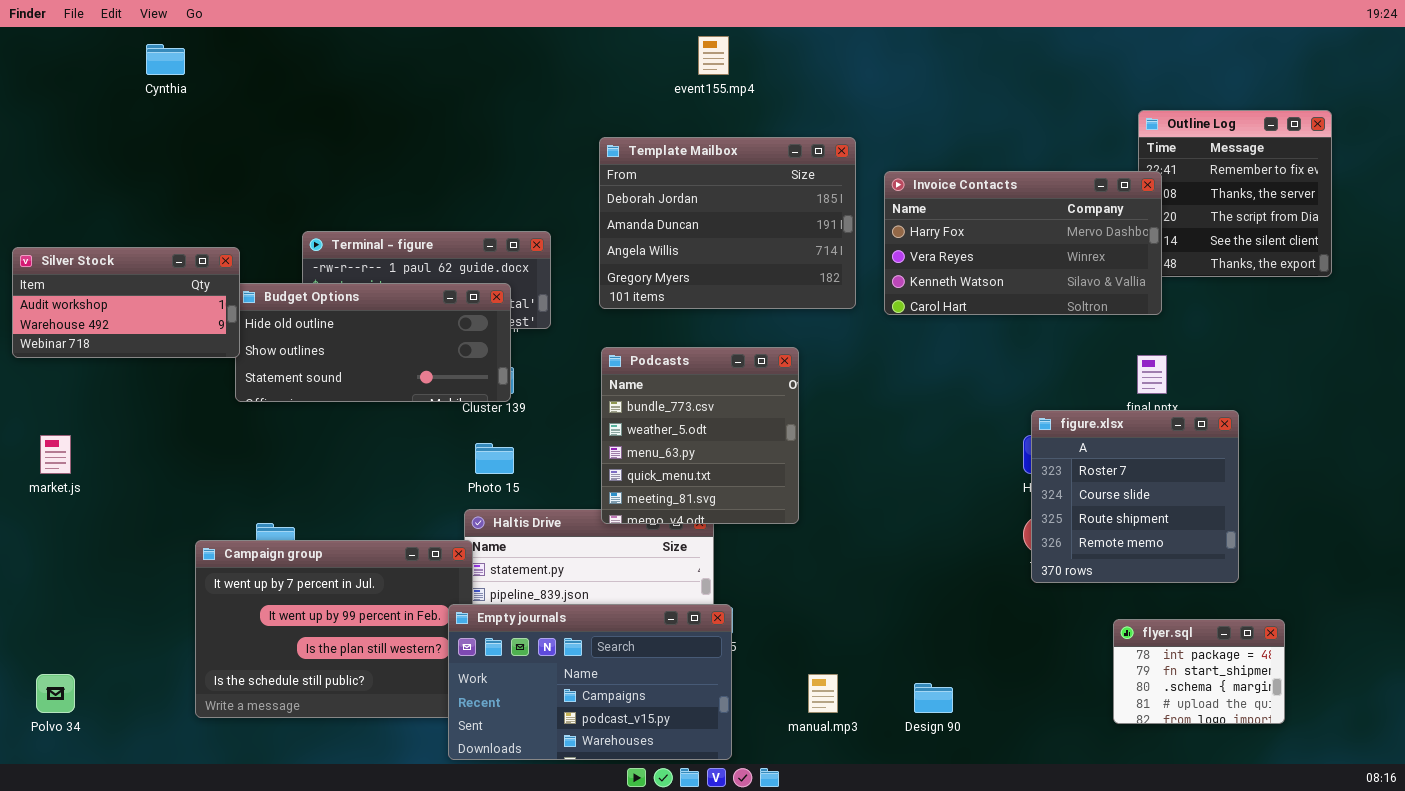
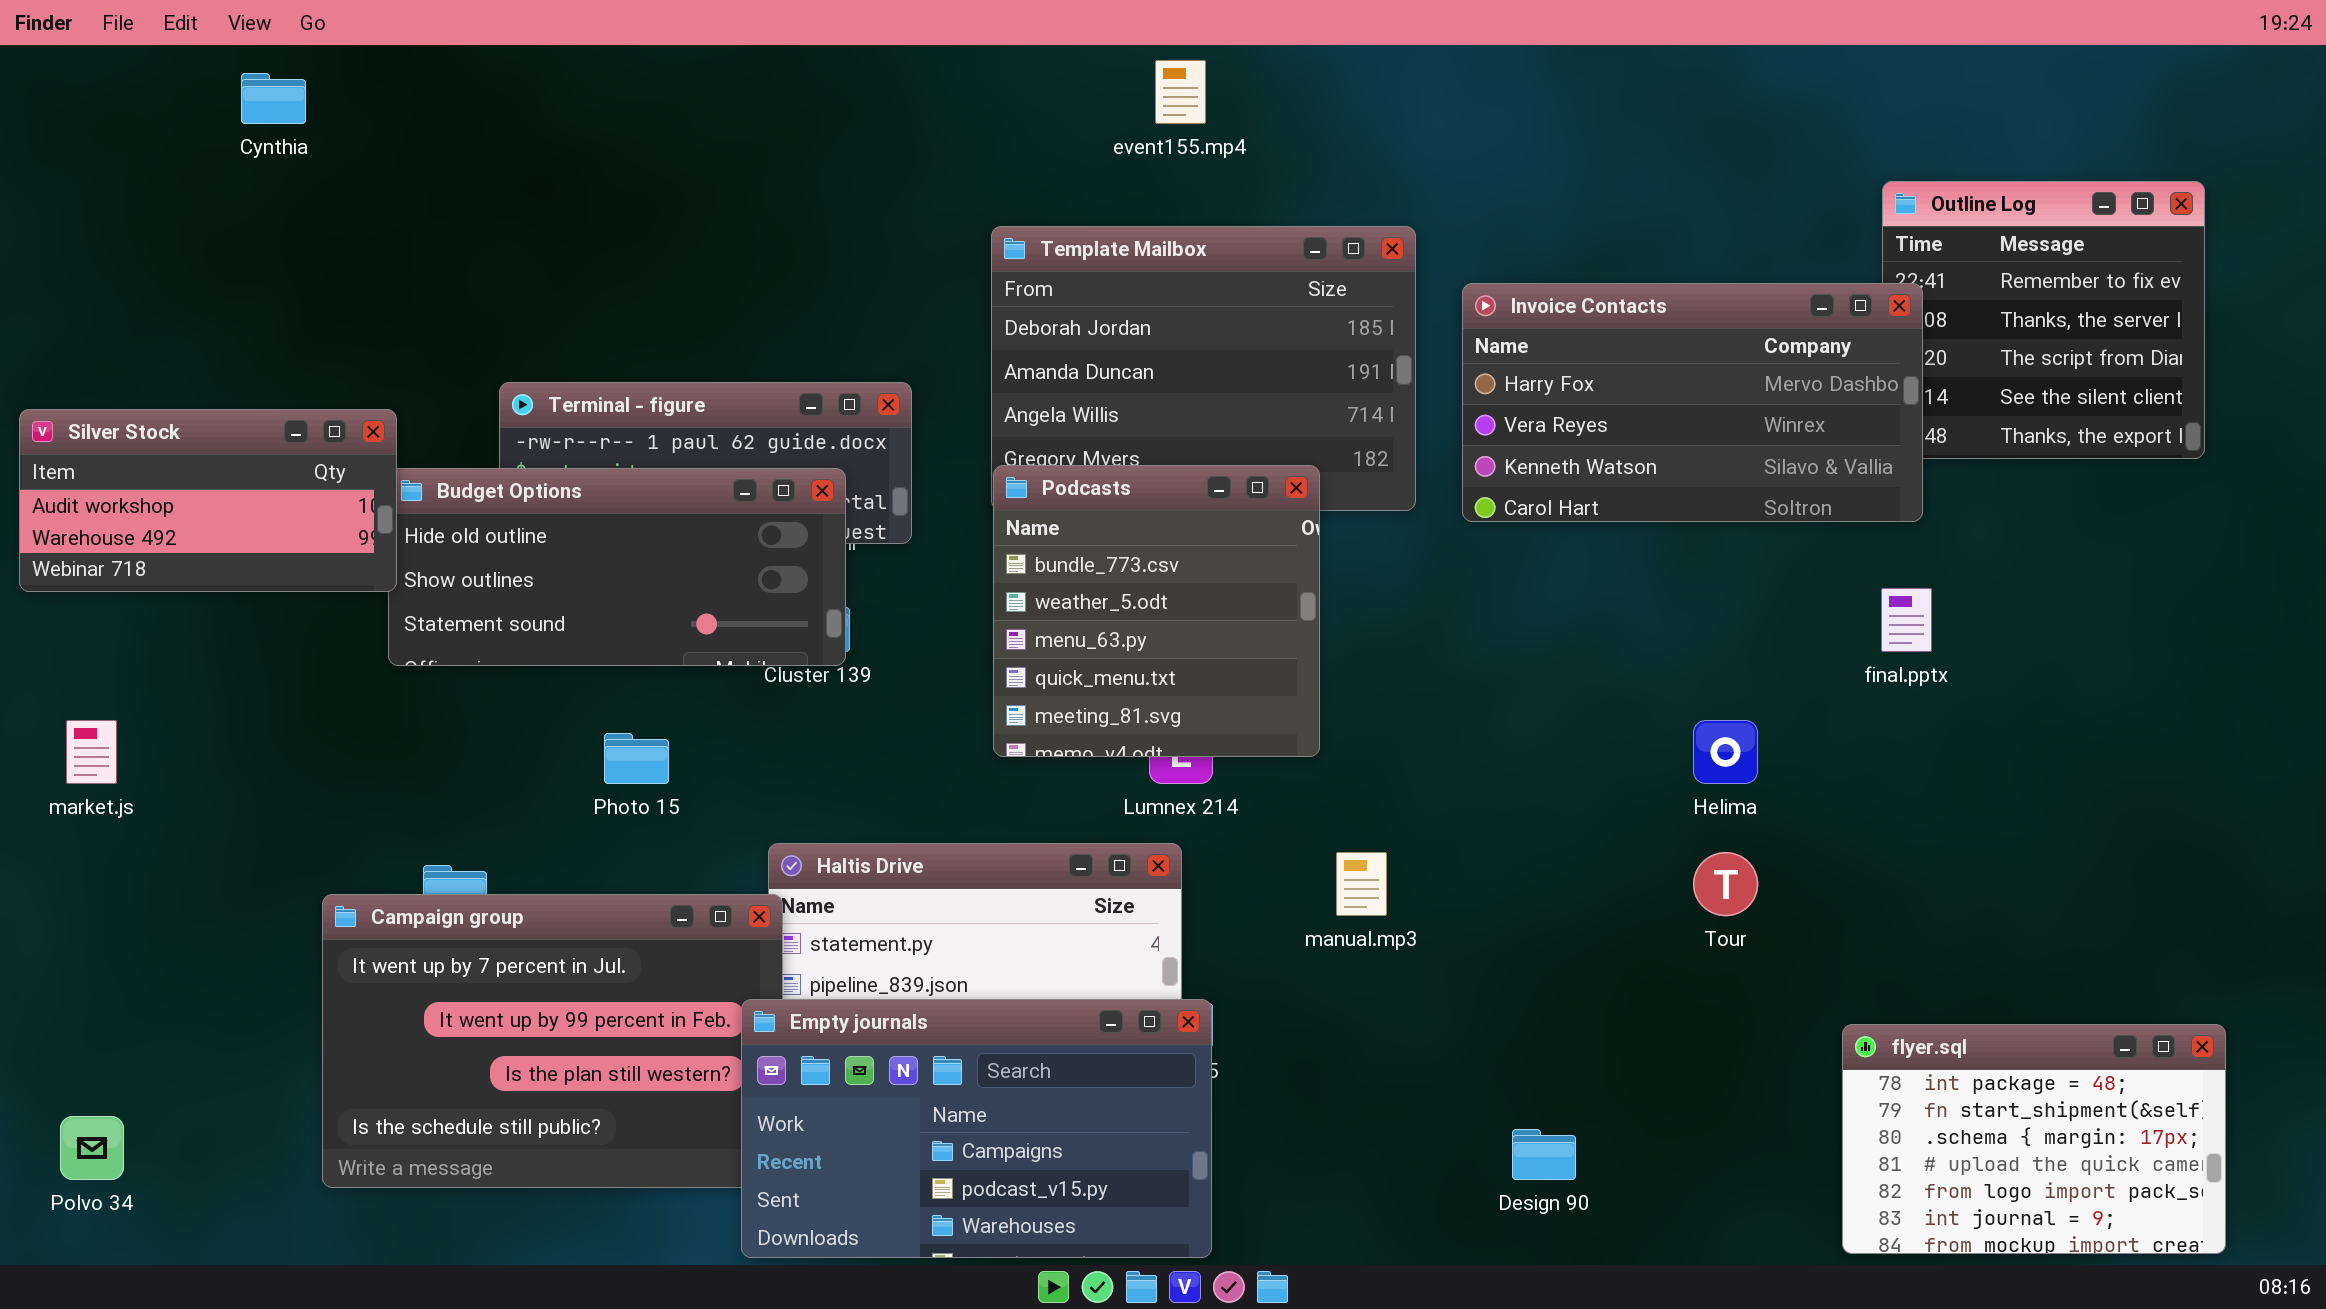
Podcasts: [601,347,799,524] -> [993,465,1320,757], moved
figure.xlsx: [1031,410,1239,583] -> none, closed
Photo 15: [475,443,514,474] -> [604,733,669,784], moved
flyer.sql: [1113,619,1285,724] -> [1842,1024,2226,1254], resized
manual.mp3: [808,674,838,713] -> [1336,852,1387,916], moved

